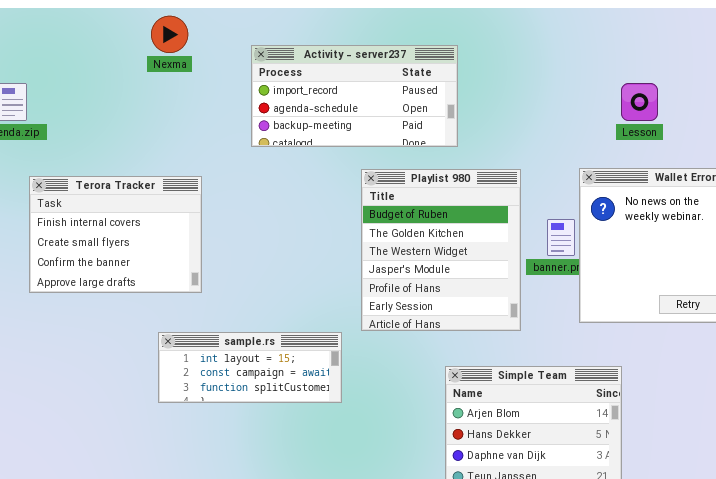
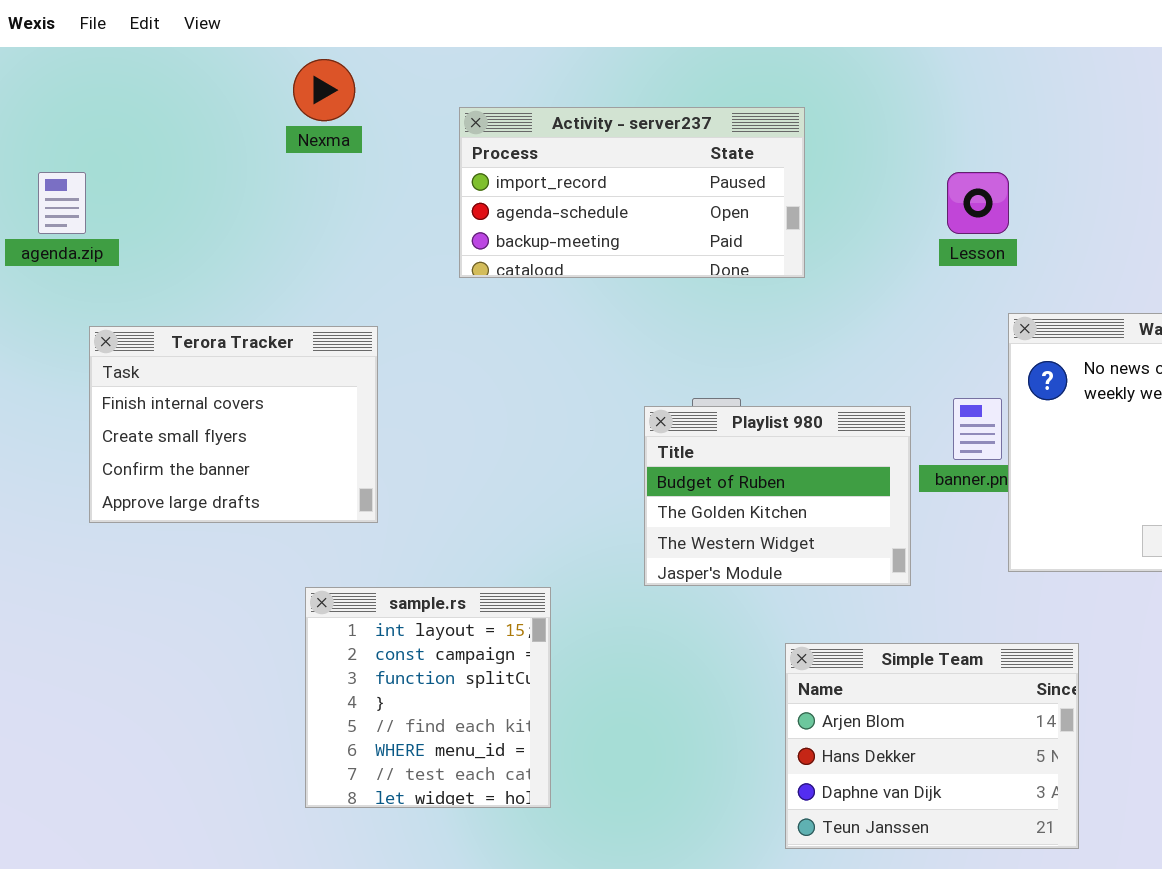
Lesson: [621,83,658,121] -> [947,172,1009,234], moved
Playlist 980: [361,169,521,331] -> [644,406,911,586], resized
sample.rs: [158,332,342,403] -> [305,587,551,808], resized

